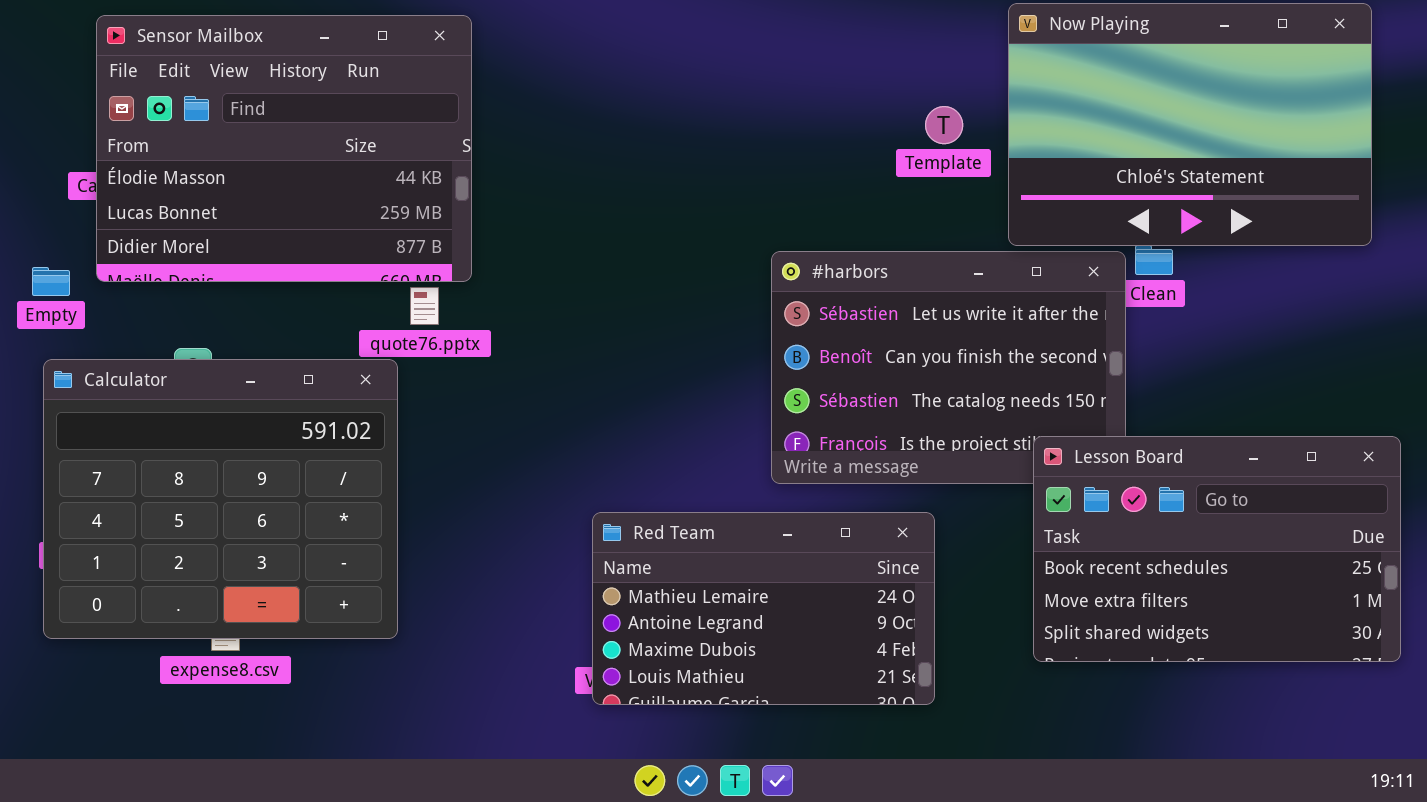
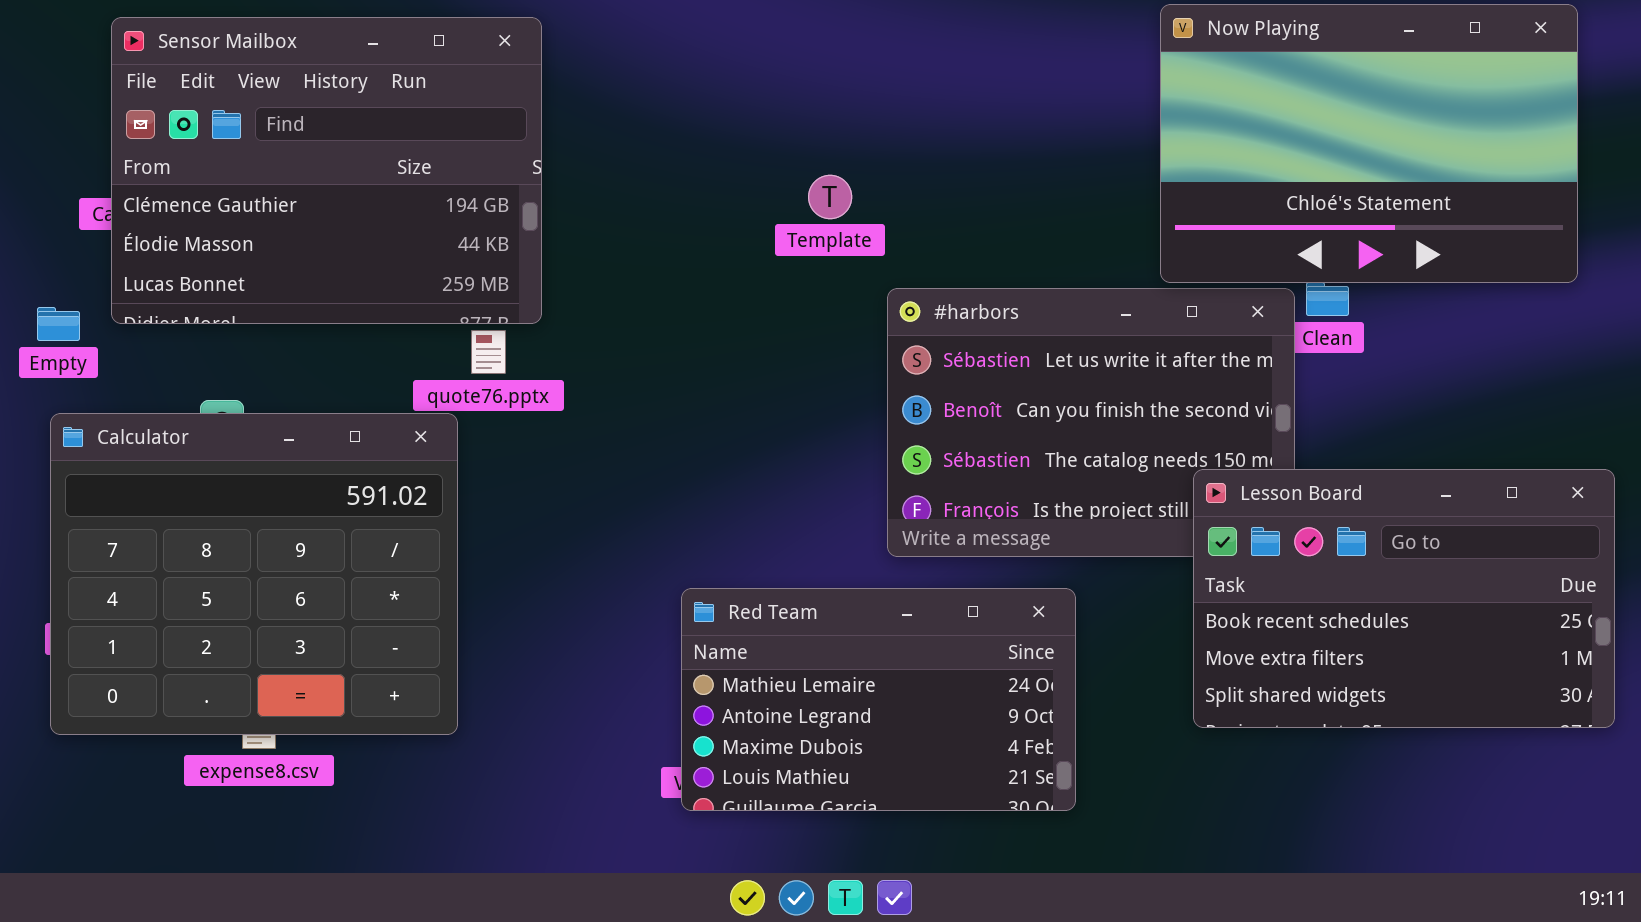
Sensor Mailbox: [96,15,472,282] -> [111,17,542,324], scrolled up 1 row
Template: [925,106,963,144] -> [808,175,852,219], moved
Lesson Board: [1033,436,1401,662] -> [1193,469,1615,728], moved

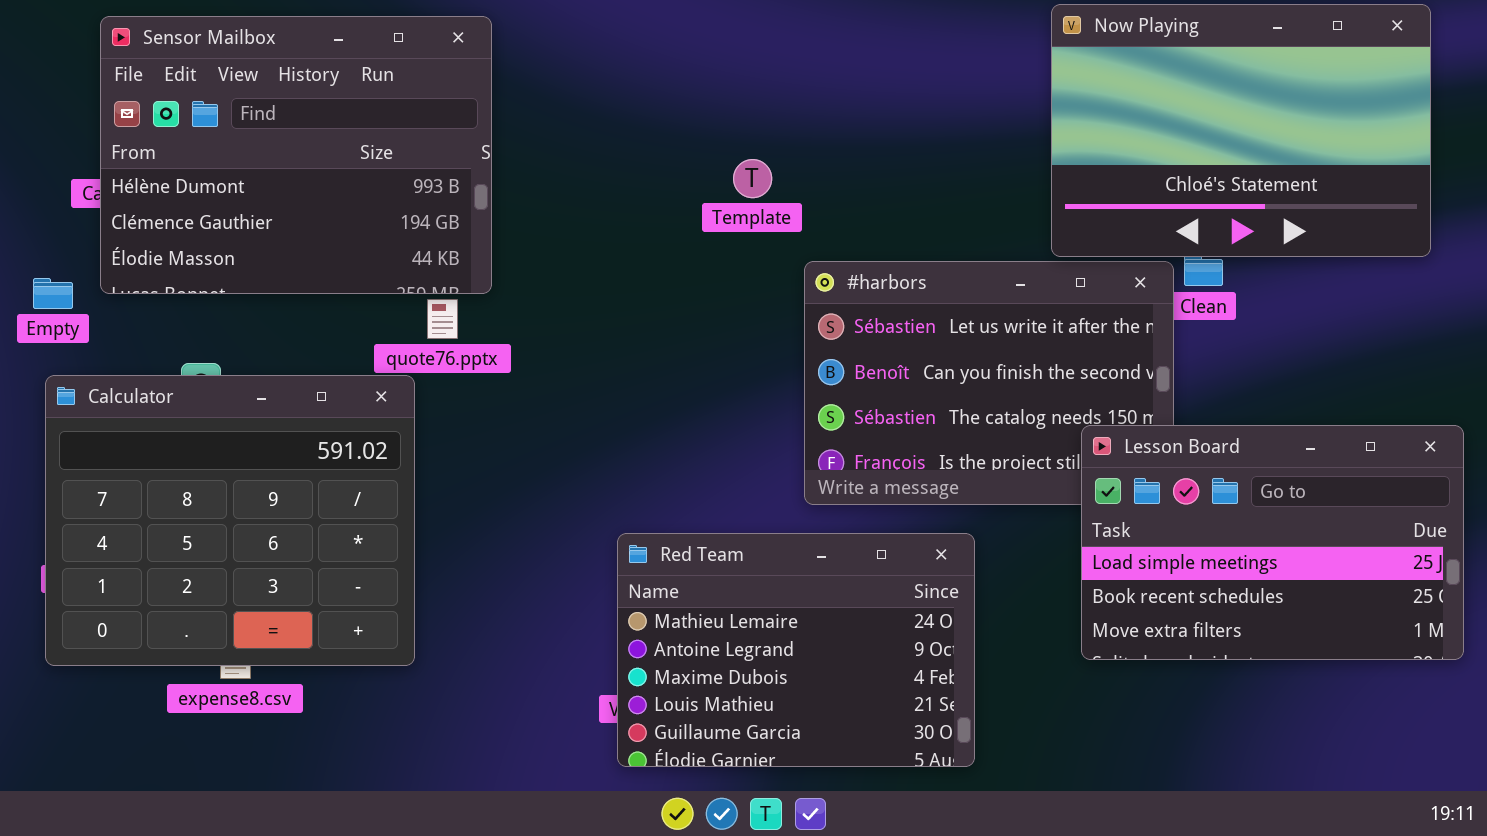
Sensor Mailbox: [111,17,542,324] -> [100,16,492,294], scrolled up 1 row
Lesson Board: [1193,469,1615,728] -> [1081,425,1464,660], scrolled up 1 row
Red Team: [681,588,1076,811] -> [617,533,975,767], resized

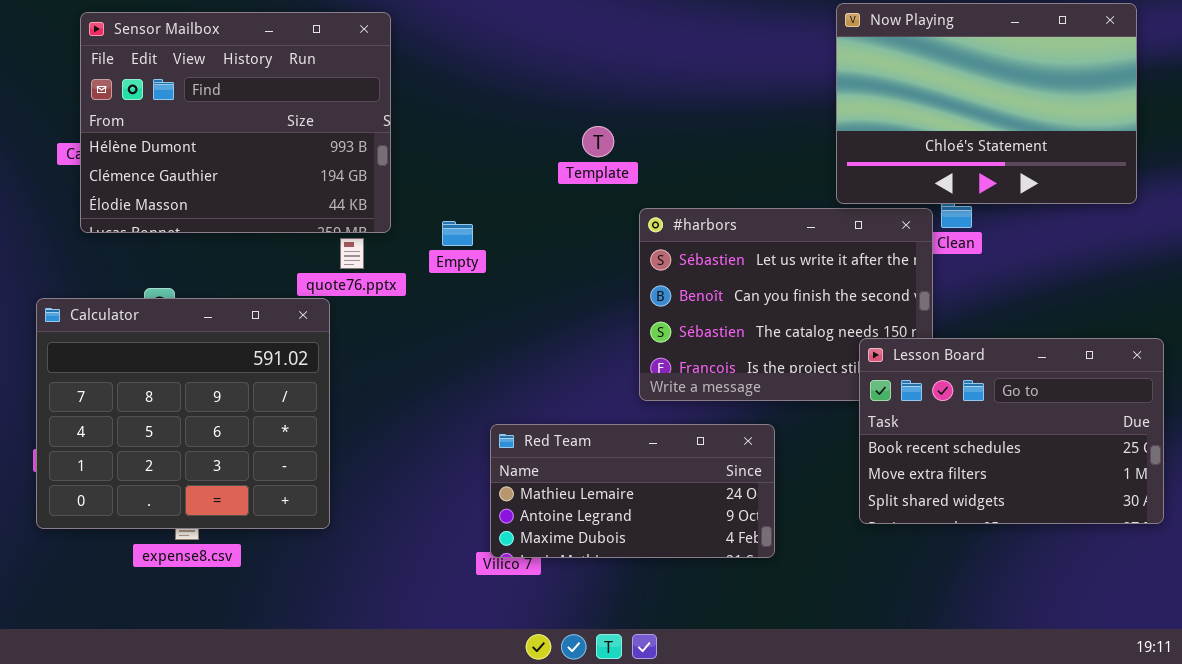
Empty: [33,278,73,309] -> [442,221,473,246], moved
Lesson Board: [1081,425,1464,660] -> [859,338,1164,524], scrolled down 1 row
Red Team: [617,533,975,767] -> [490,424,775,558], resized

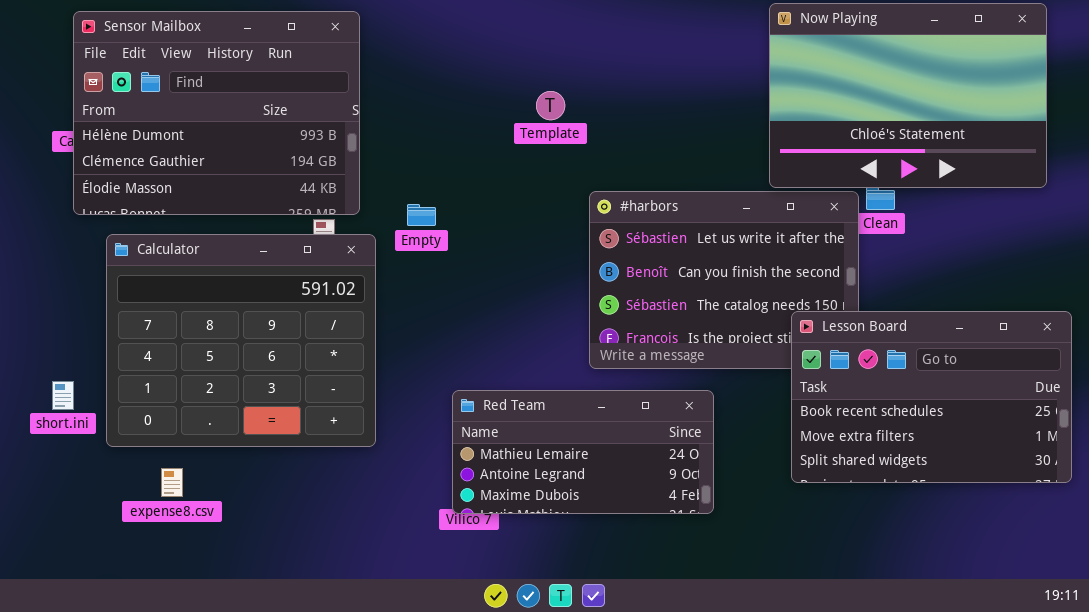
Template: [582,126,614,157] -> [536,91,565,120], moved
Calculator: [36,298,330,529] -> [106,234,376,447], moved

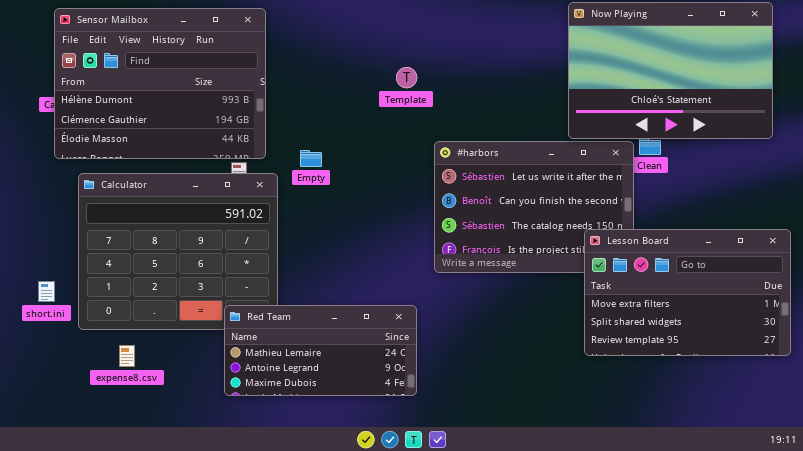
Lesson Board: [791,311,1072,483] -> [584,229,791,356], scrolled down 1 row
Red Team: [452,390,714,514] -> [224,305,417,396], moved

